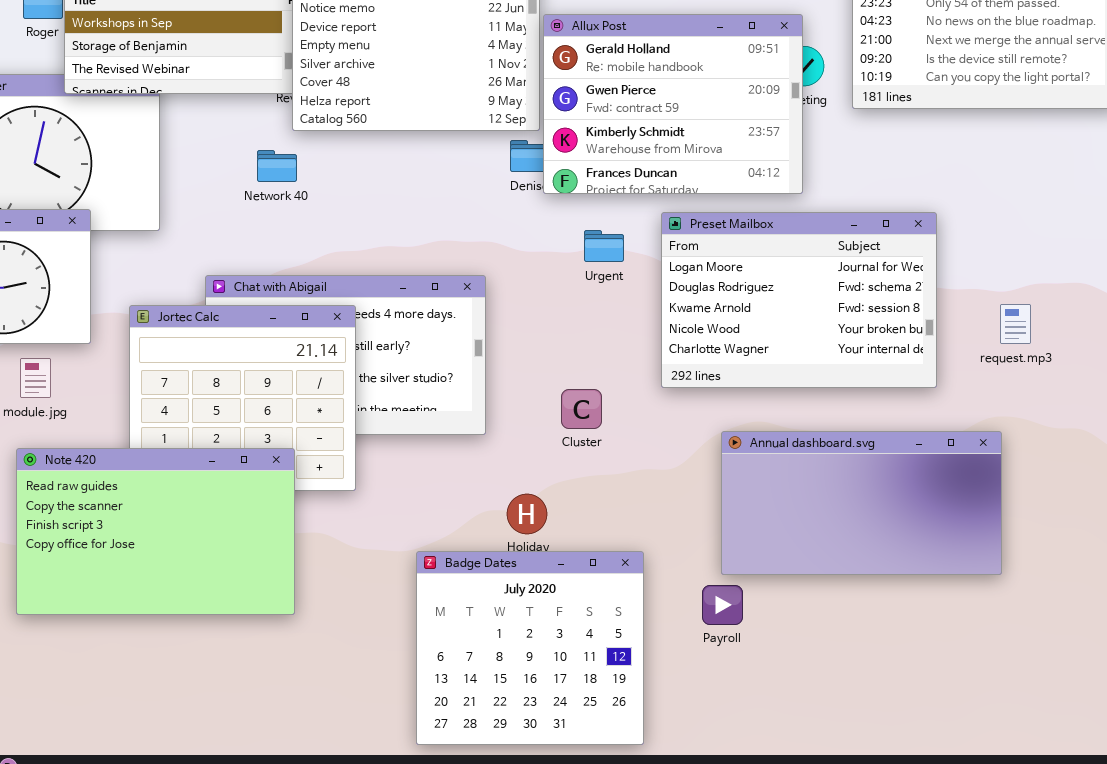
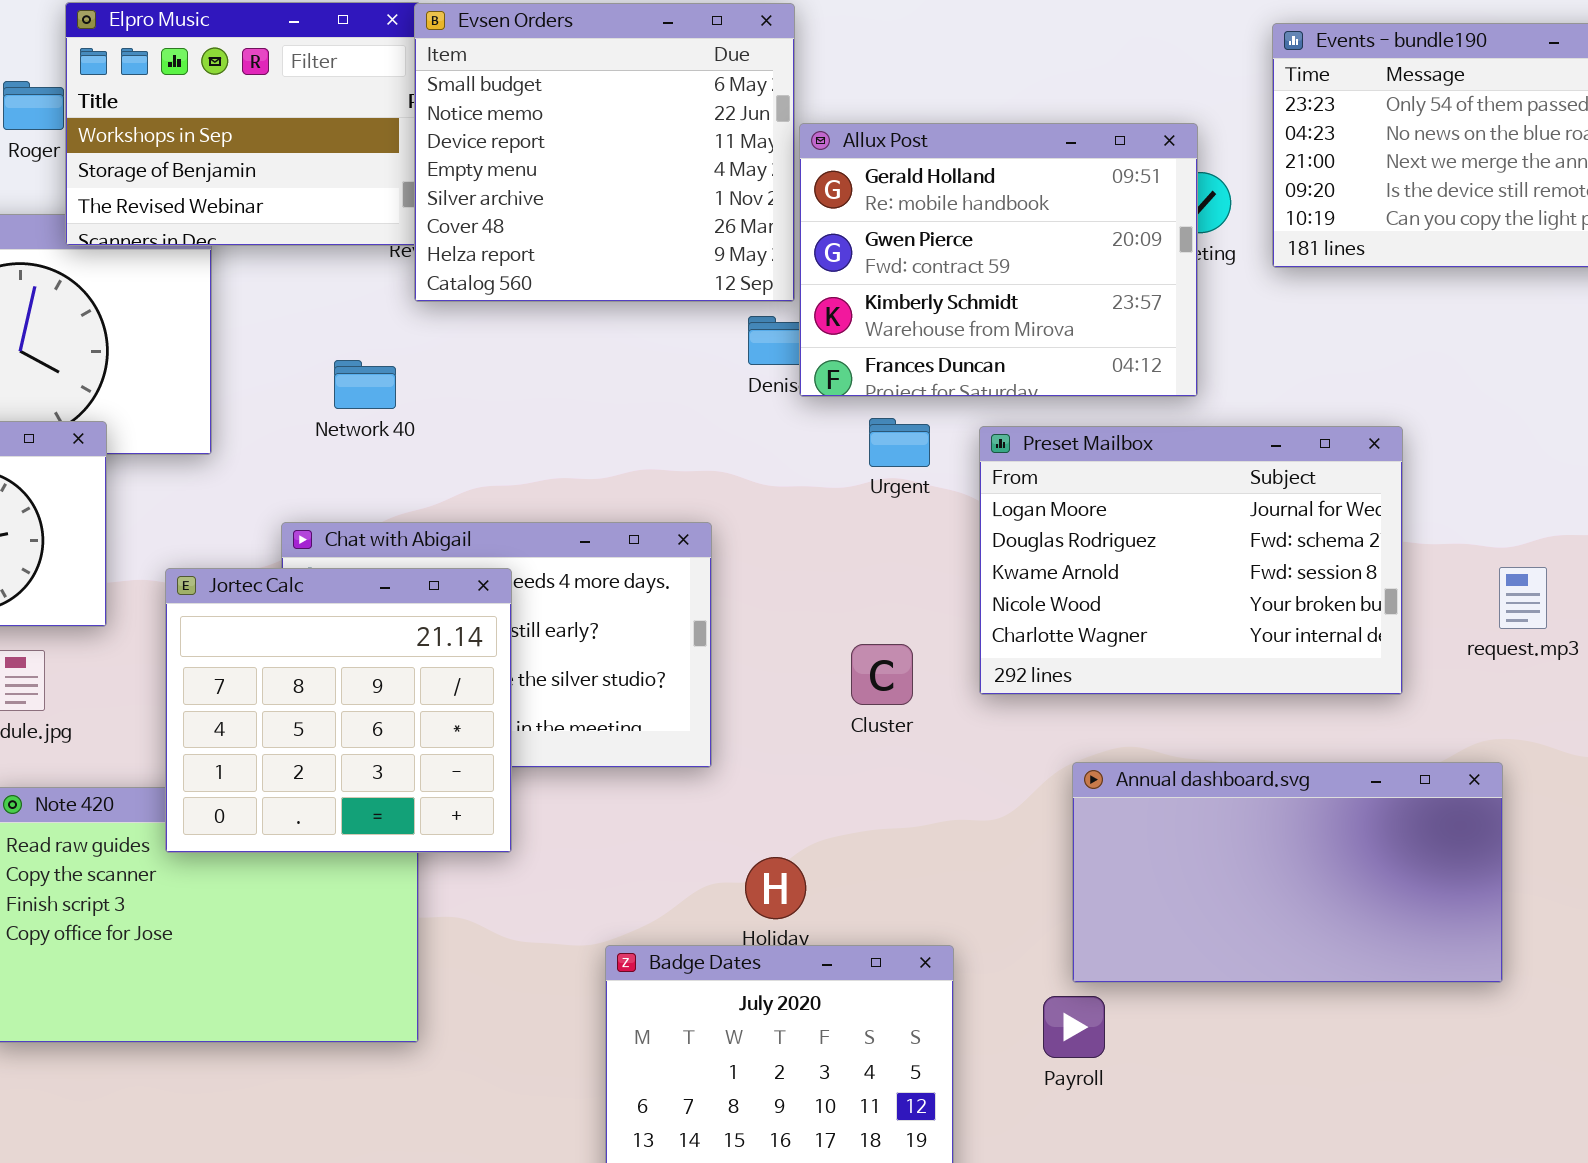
Network 40: [257,150,297,182] -> [334,360,396,409], moved
Urgent: [584,230,624,262] -> [869,418,930,467], moved
Jortec Calc: [129,305,356,491] -> [165,568,512,853], raised
Cluster: [561,389,602,429] -> [851,644,913,705], moved

